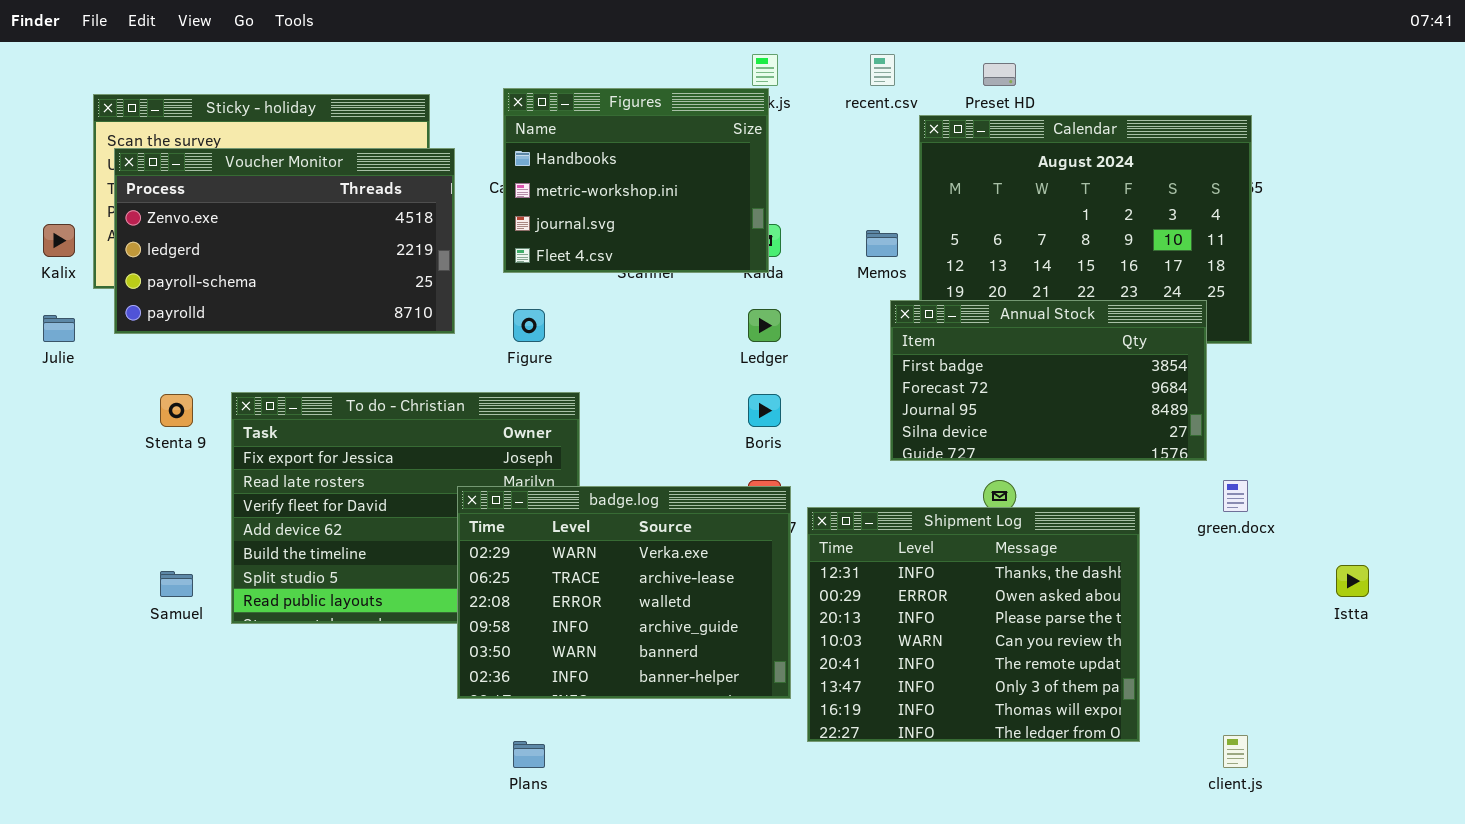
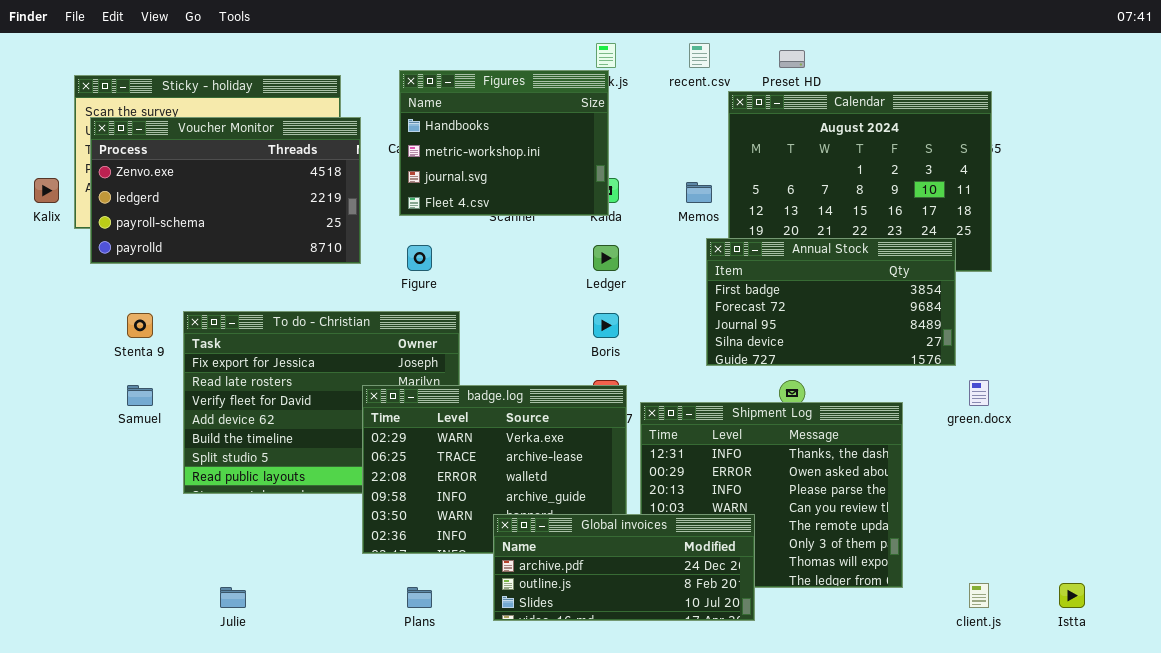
Julie: [43,315,75,342] -> [220,587,246,608], moved
Istta: [1336,565,1369,597] -> [1059,583,1085,608], moved
Samuel: [160,571,193,597] -> [127,385,153,406], moved
Global invoices: none -> [493,514,755,621], opened

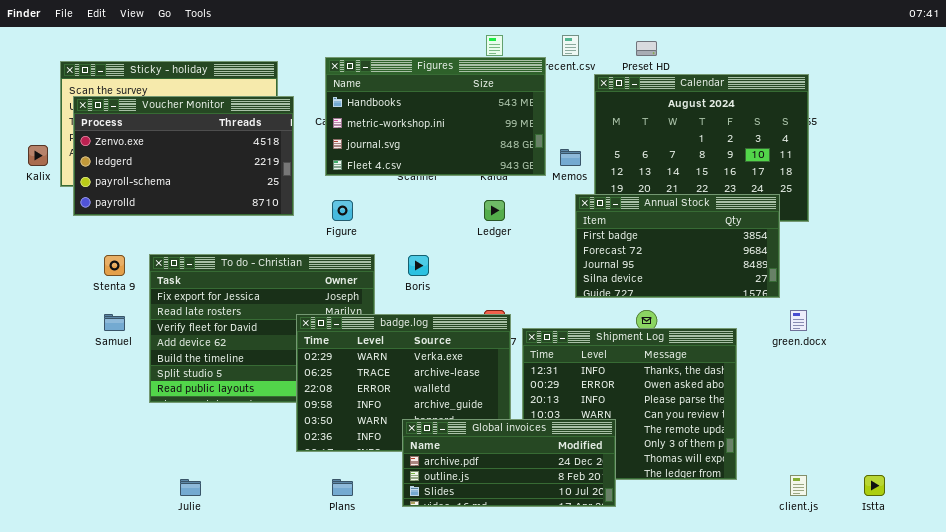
Figures: [399,70,609,216] -> [325,57,546,176], resized
Boris: [593,313,619,338] -> [408,255,429,276], moved

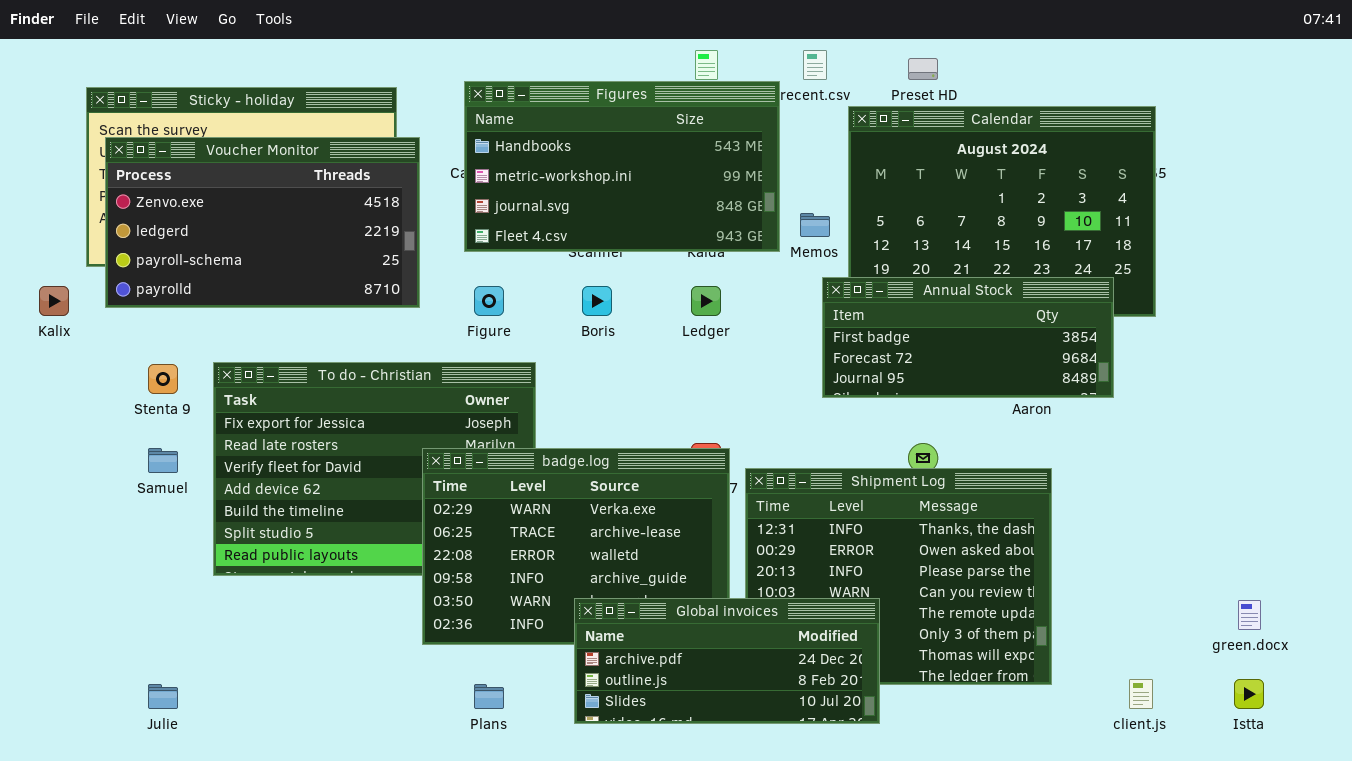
Kalix: [28,145,48,166] -> [39,286,69,316], moved
Annual Stock: [575,194,780,298] -> [822,277,1114,398], resized
Boris: [408,255,429,276] -> [582,286,612,316], moved
green.docx: [790,310,807,331] -> [1238,600,1261,630], moved
Julie: [180,479,201,496] -> [148,684,178,709], moved

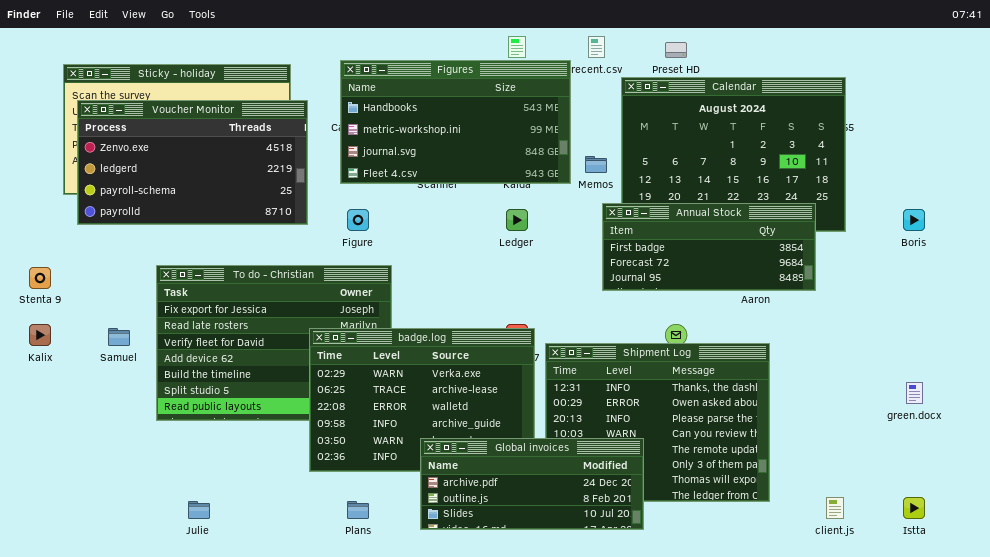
Kalix: [39,286,69,316] -> [29,324,51,346], moved
Boris: [582,286,612,316] -> [903,209,925,231], moved
Stenta 9: [148,364,178,394] -> [29,267,51,289], moved
green.docx: [1238,600,1261,630] -> [906,382,923,404], moved
Julie: [148,684,178,709] -> [188,501,210,519], moved

